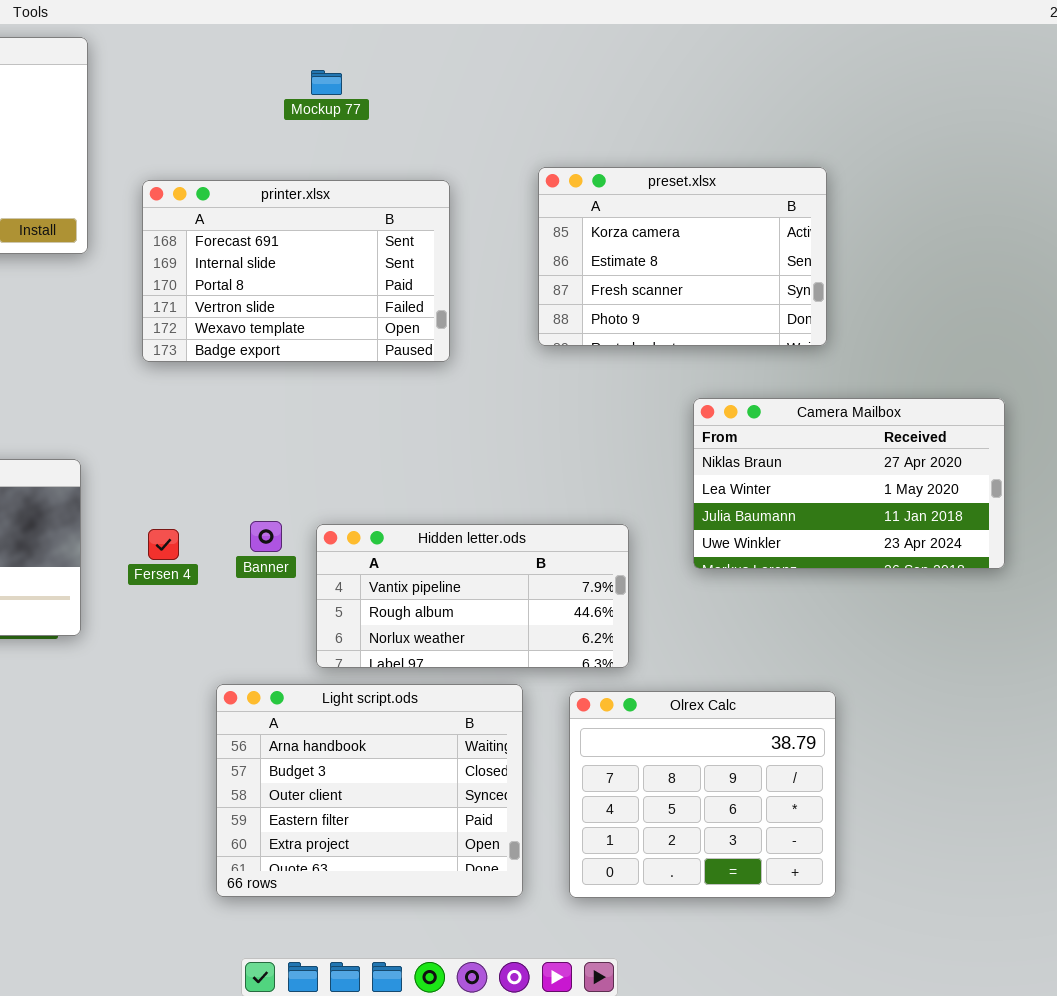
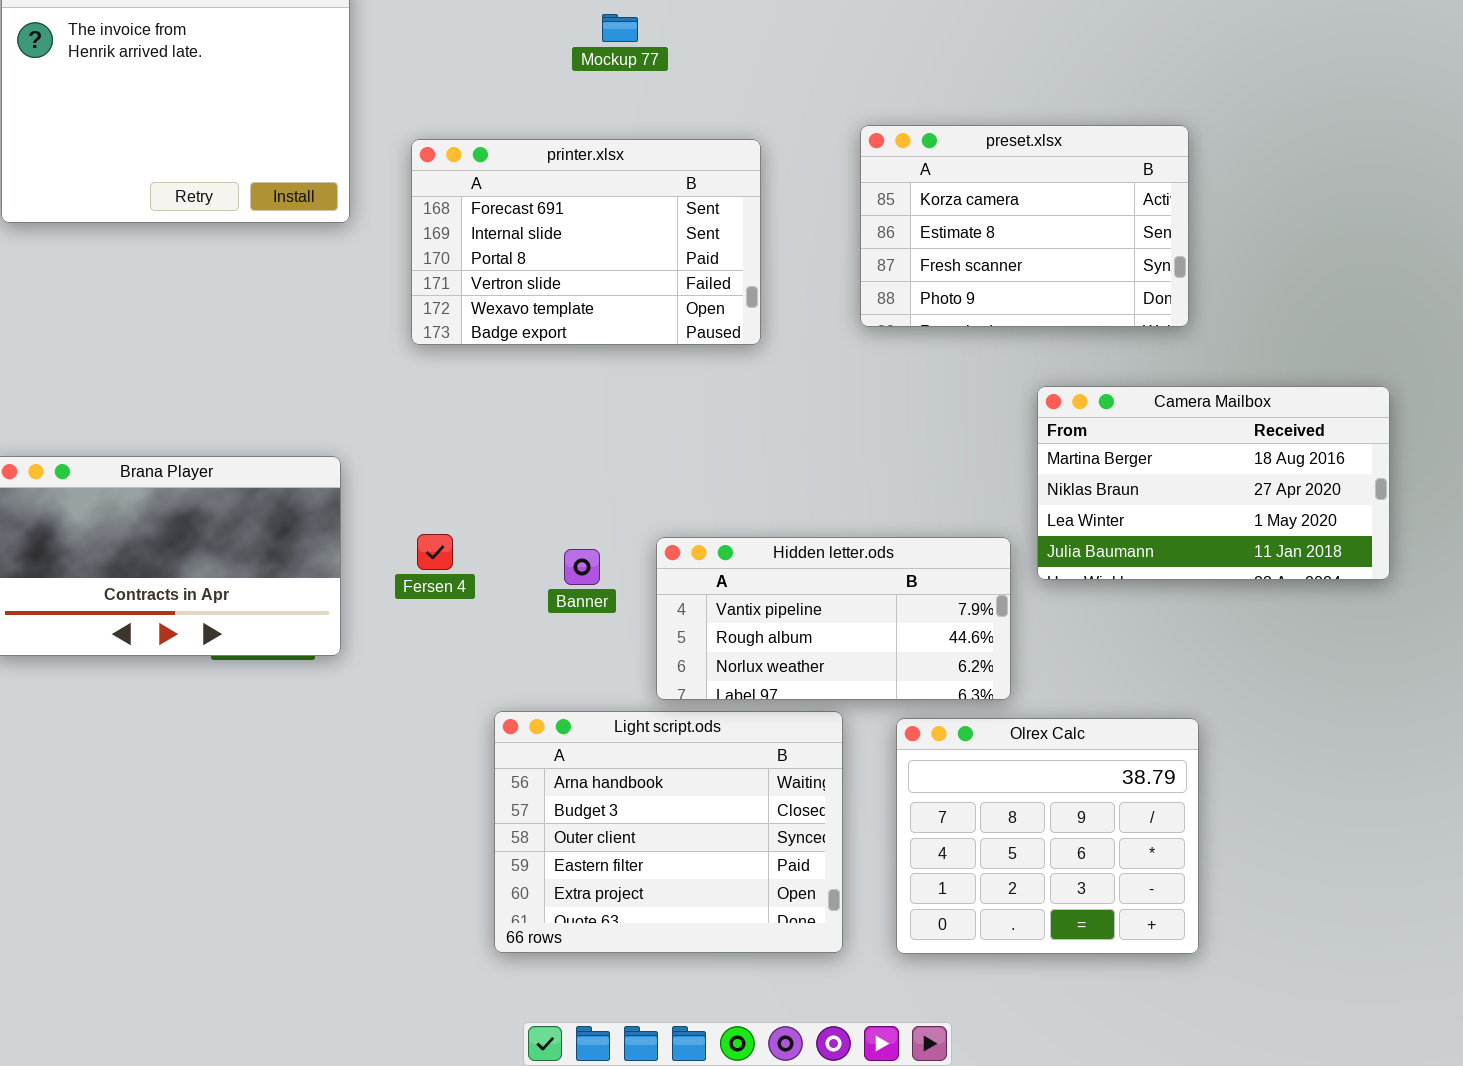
Camera Mailbox: [693,398,1005,569] -> [1037,386,1390,580], scrolled up 1 row
Banner: [250,521,282,552] -> [564,549,600,585], moved
Hidden letter.ods: [316,524,629,668] -> [656,537,1011,700], moved

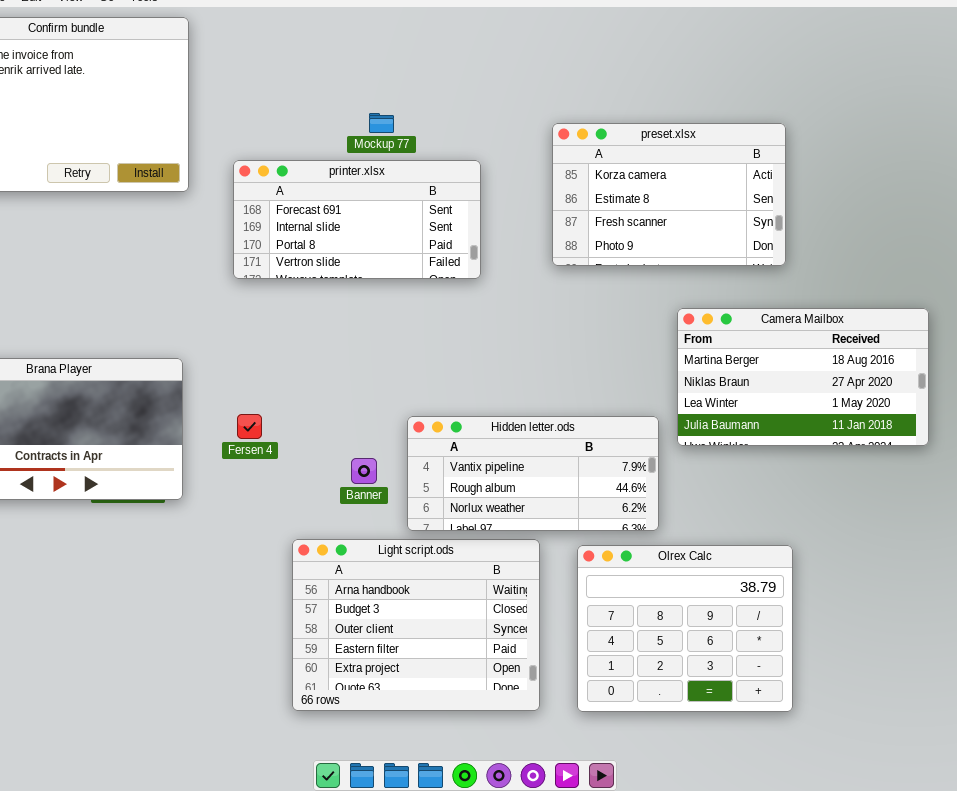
Mockup 77: [602,14,638,42] -> [369,113,394,133], moved
printer.xlsx: [411,139,761,345] -> [233,160,481,279], resized
Banner: [564,549,600,585] -> [351,458,377,484], moved

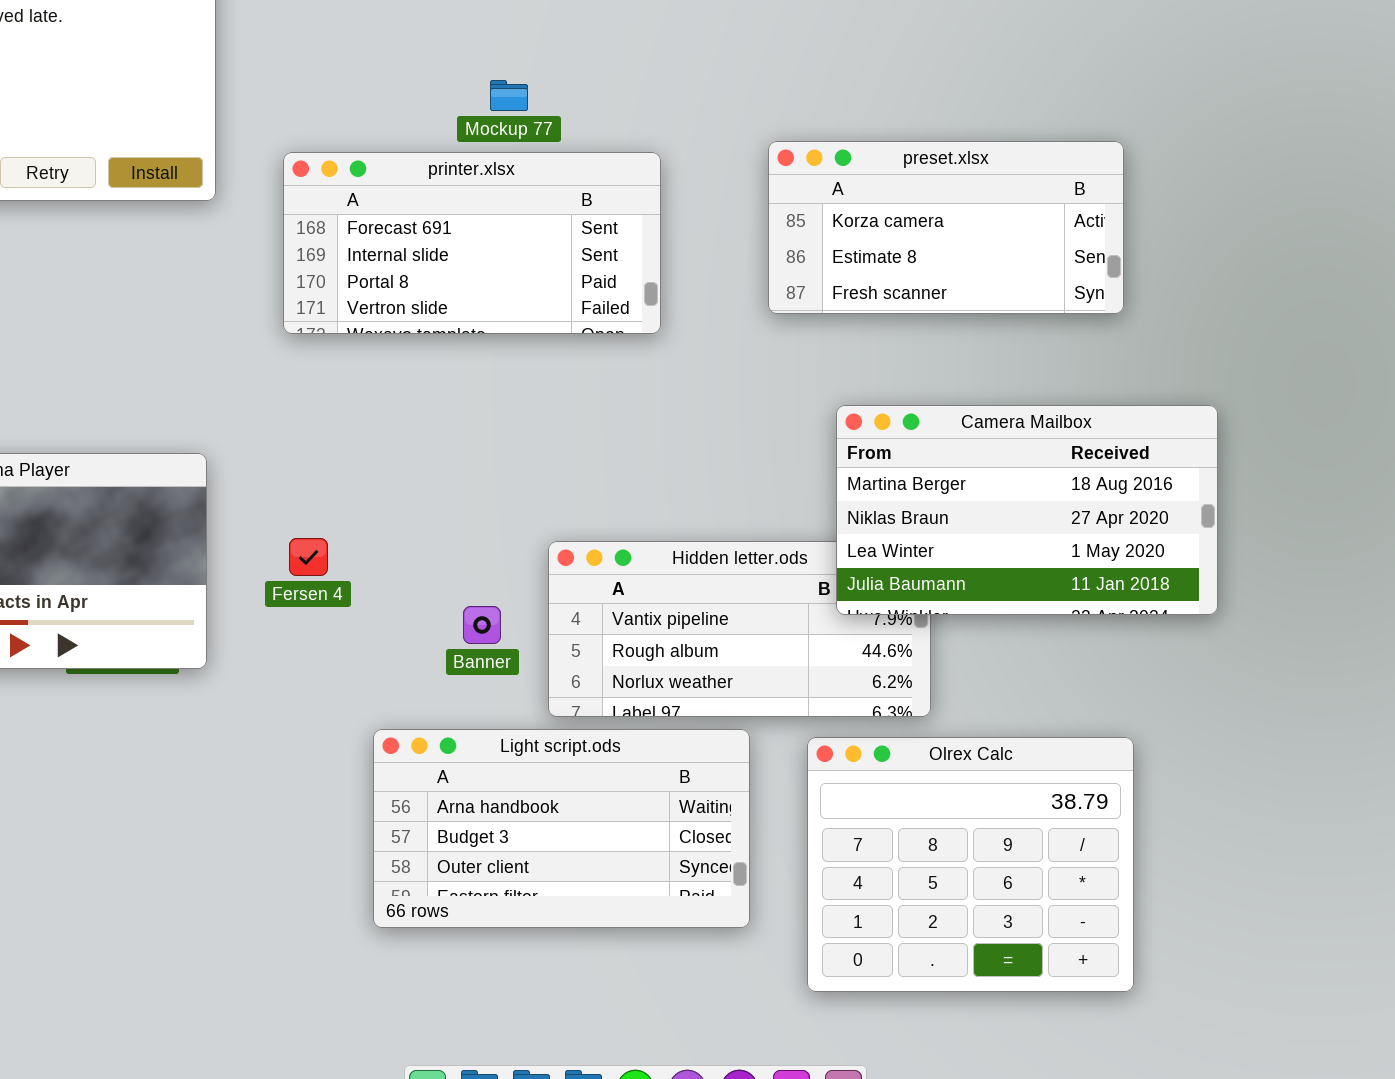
preset.xlsx: [552,123,786,266] -> [768,141,1124,314], resized
Camera Mailbox: [677,308,929,446] -> [836,405,1218,615], moved
Light script.ods: [292,539,540,711] -> [373,729,750,928], resized

